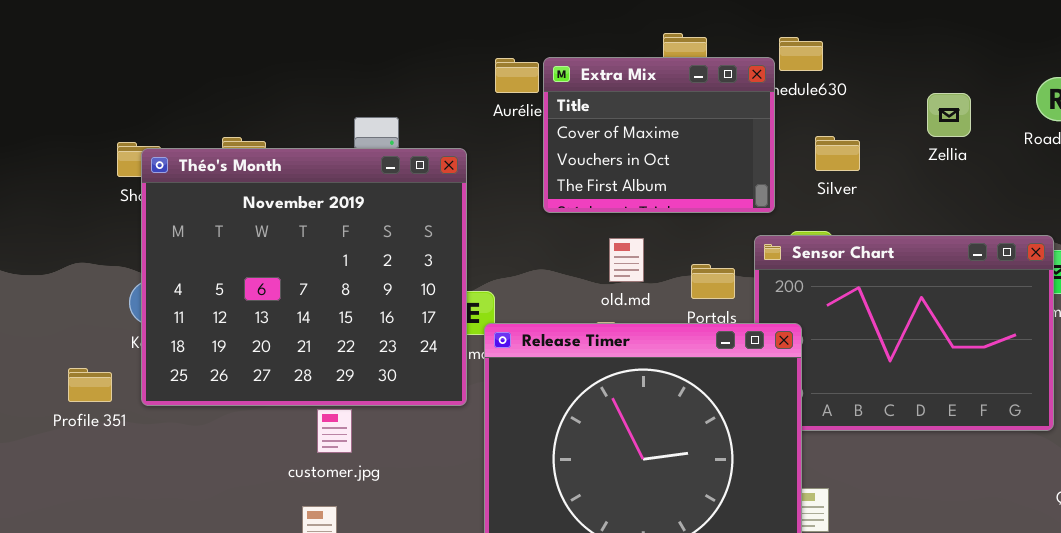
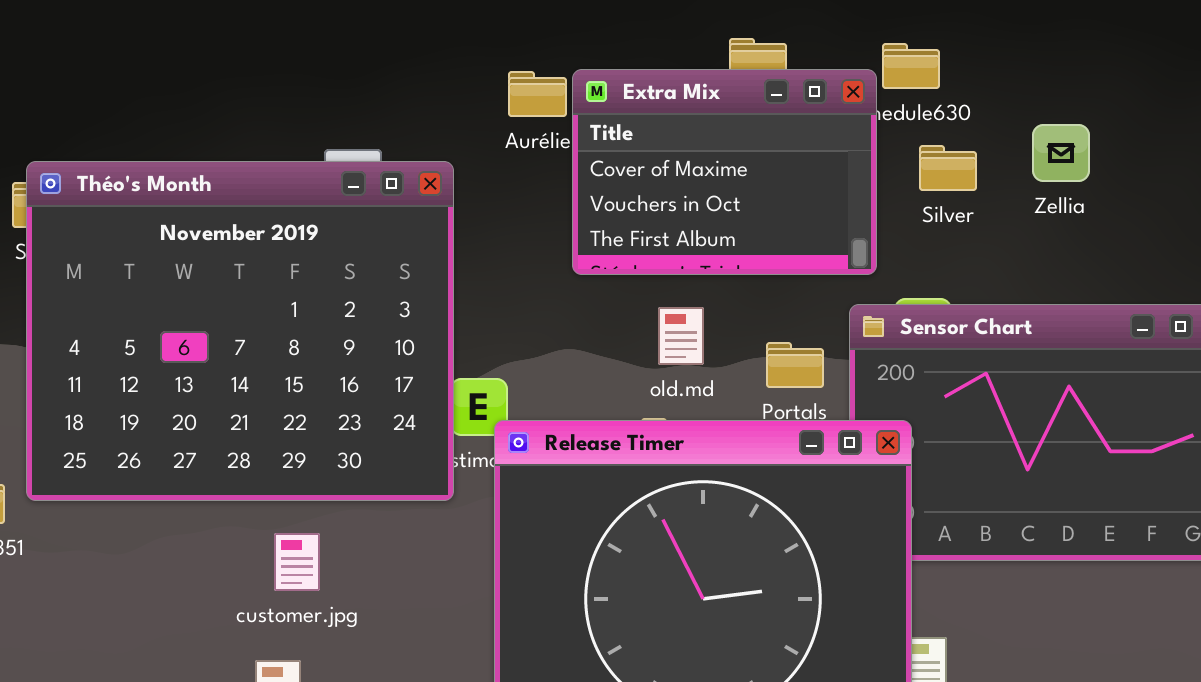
Zellia: [927,93,971,137] -> [1032,124,1090,182], moved
Silver: [815,136,860,171] -> [919,145,977,191], moved
Théo's Month: [141,148,467,406] -> [26,161,454,501], moved

